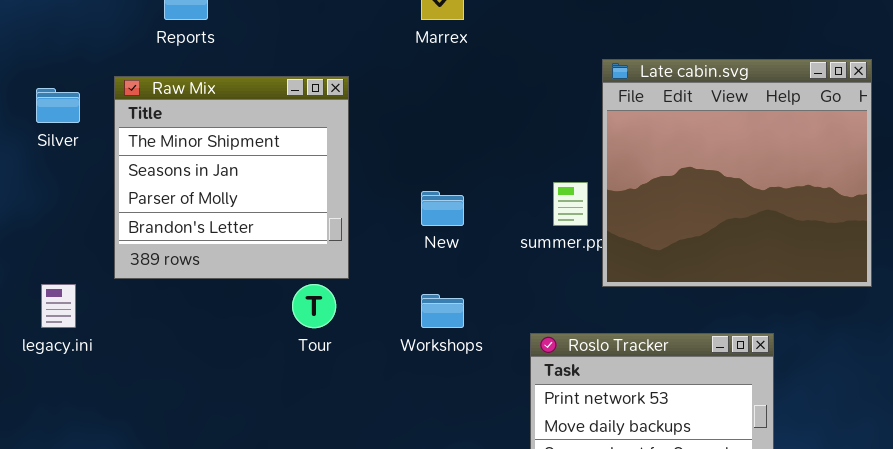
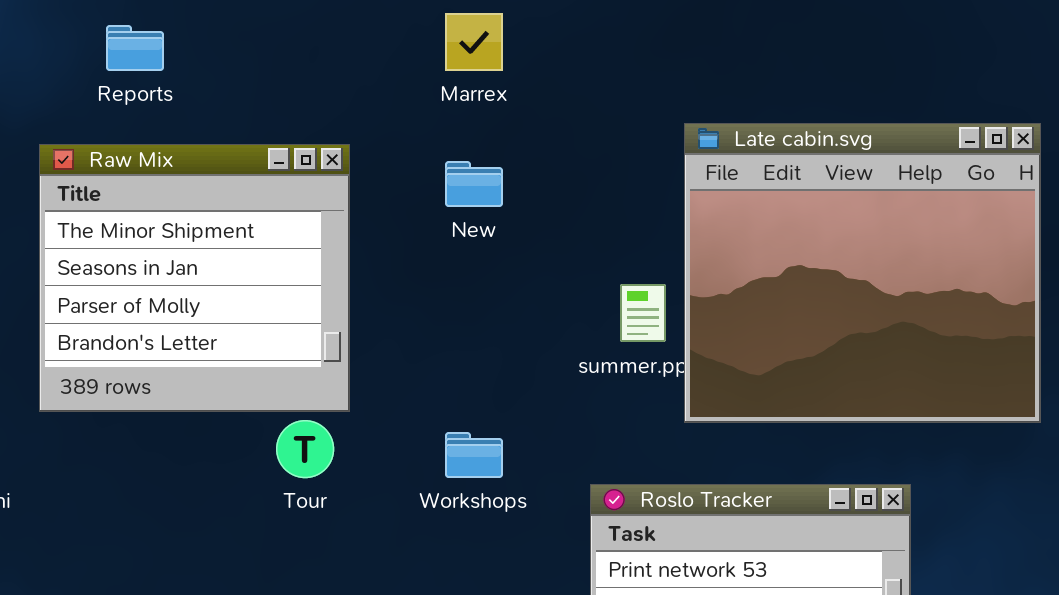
New: [421,191,464,226] -> [445,161,503,207], moved

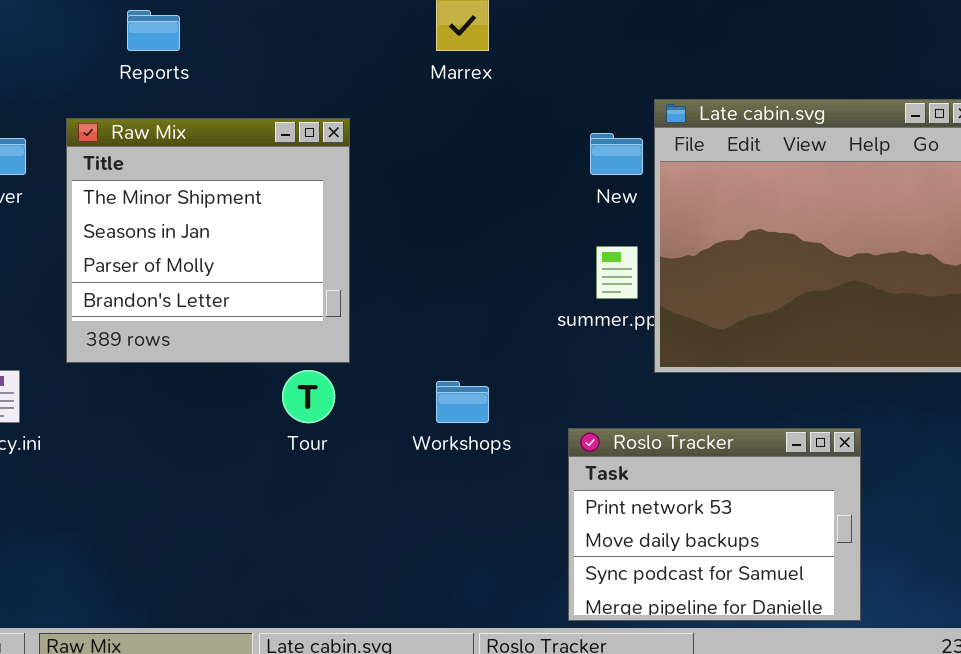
New: [445,161,503,207] -> [590,133,643,175], moved

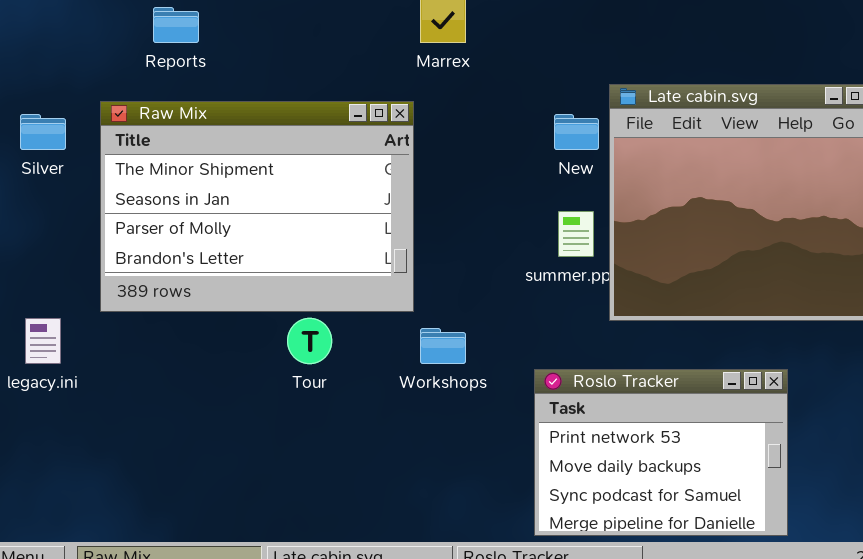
Raw Mix: [66,118,350,363] -> [100,101,414,312], resized

